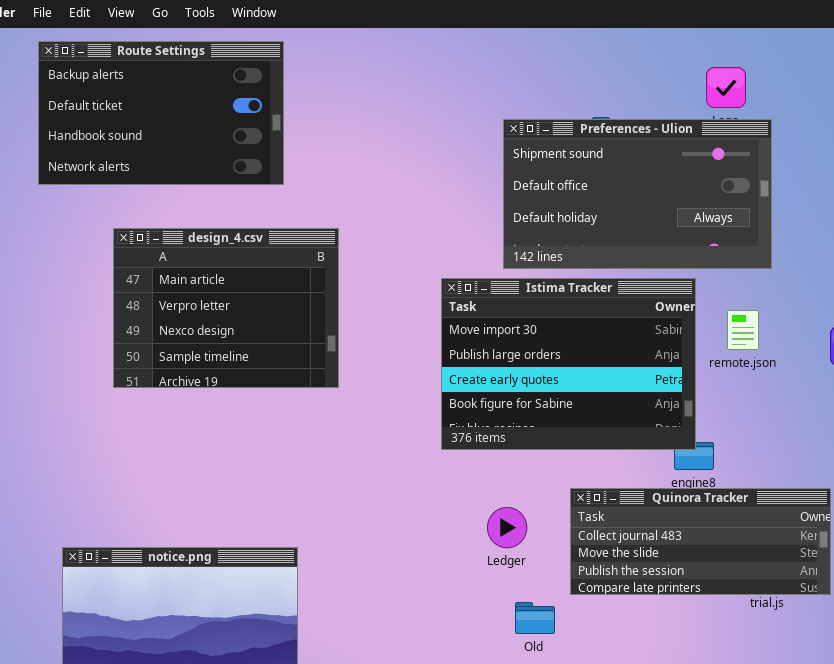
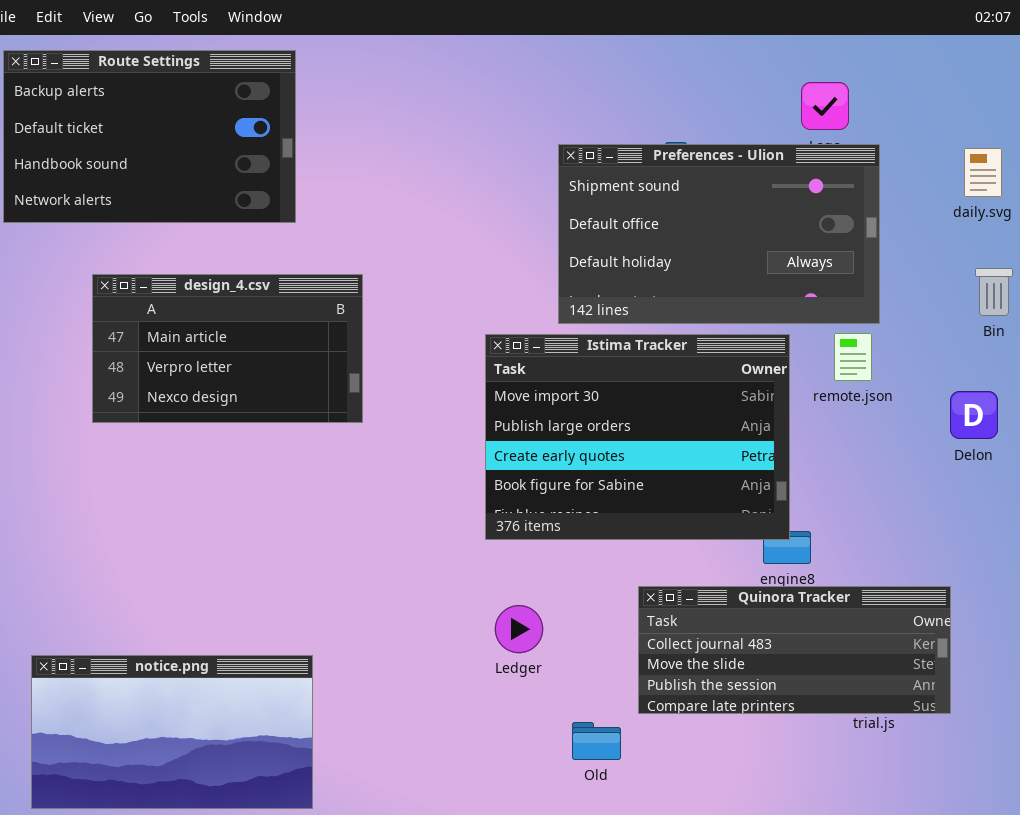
design_4.csv: [113,228,339,388] -> [92,274,363,423], resized
remote.json: [727,310,759,350] -> [834,333,872,381], moved
Ledger: [487,507,527,548] -> [495,605,543,653], moved

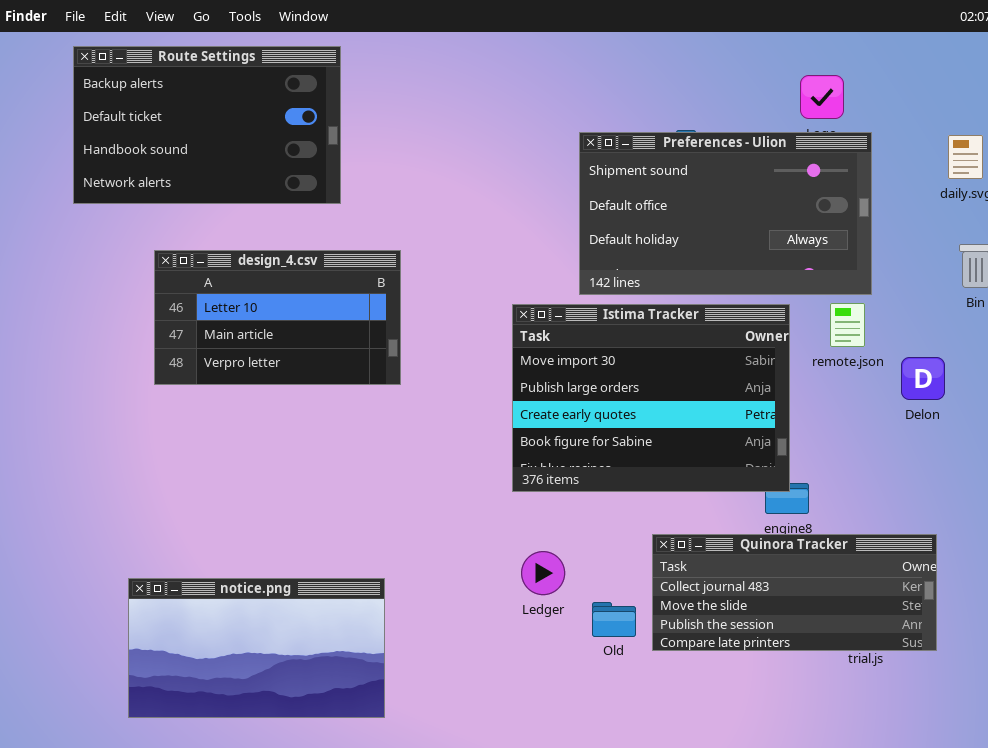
design_4.csv: [92,274,363,423] -> [154,250,401,385], scrolled up 1 row
Delon: [950,391,998,439] -> [901,357,945,400], moved
notice.png: [31,655,313,809] -> [128,578,385,718], moved
Old: [572,722,621,760] -> [592,602,636,637], moved

